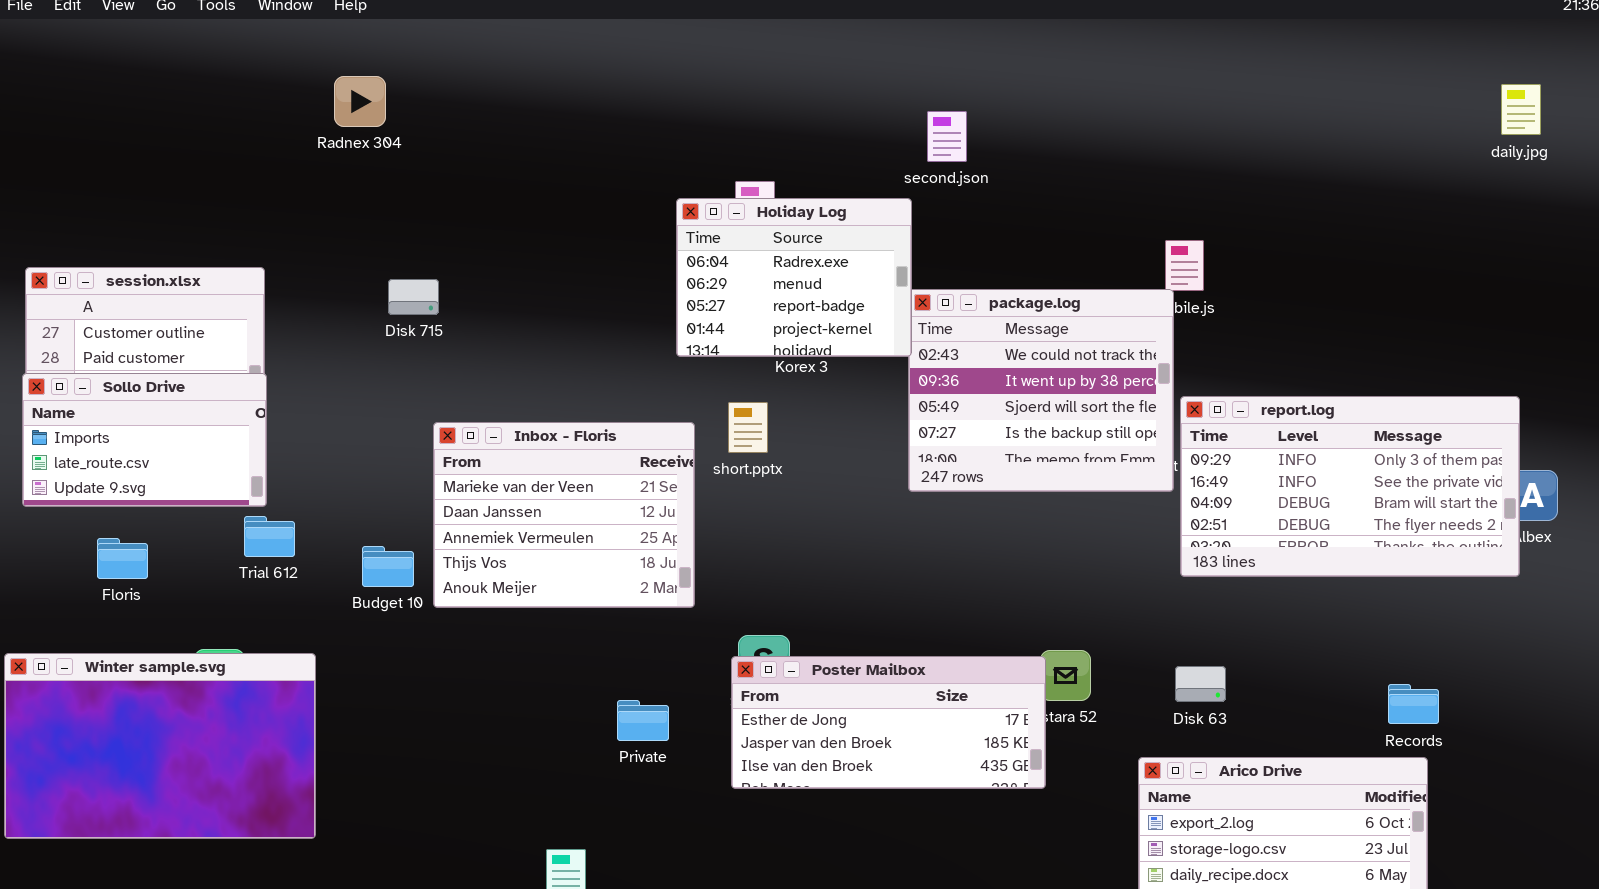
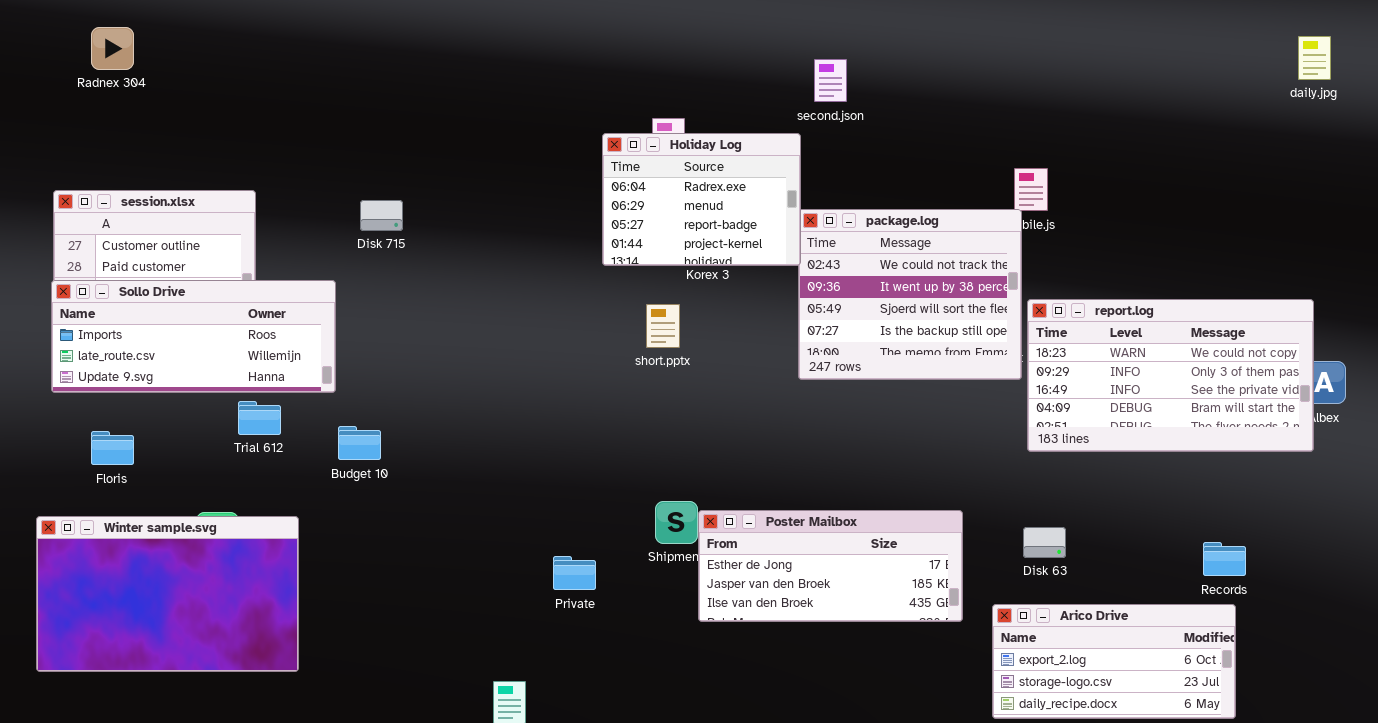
Radnex 304: [334,76,386,127] -> [91,27,134,70], moved
Sollo Drive: [22,373,267,507] -> [51,280,336,393], resized
report.log: [1180,396,1520,577] -> [1027,299,1314,452], scrolled up 1 row
Inbox - Floris: [433,422,695,608] -> none, closed
Floris: [97,538,148,579] -> [91,431,134,465], moved
Poster Mailbox: [731,656,1046,789] -> [698,510,963,622], moved

